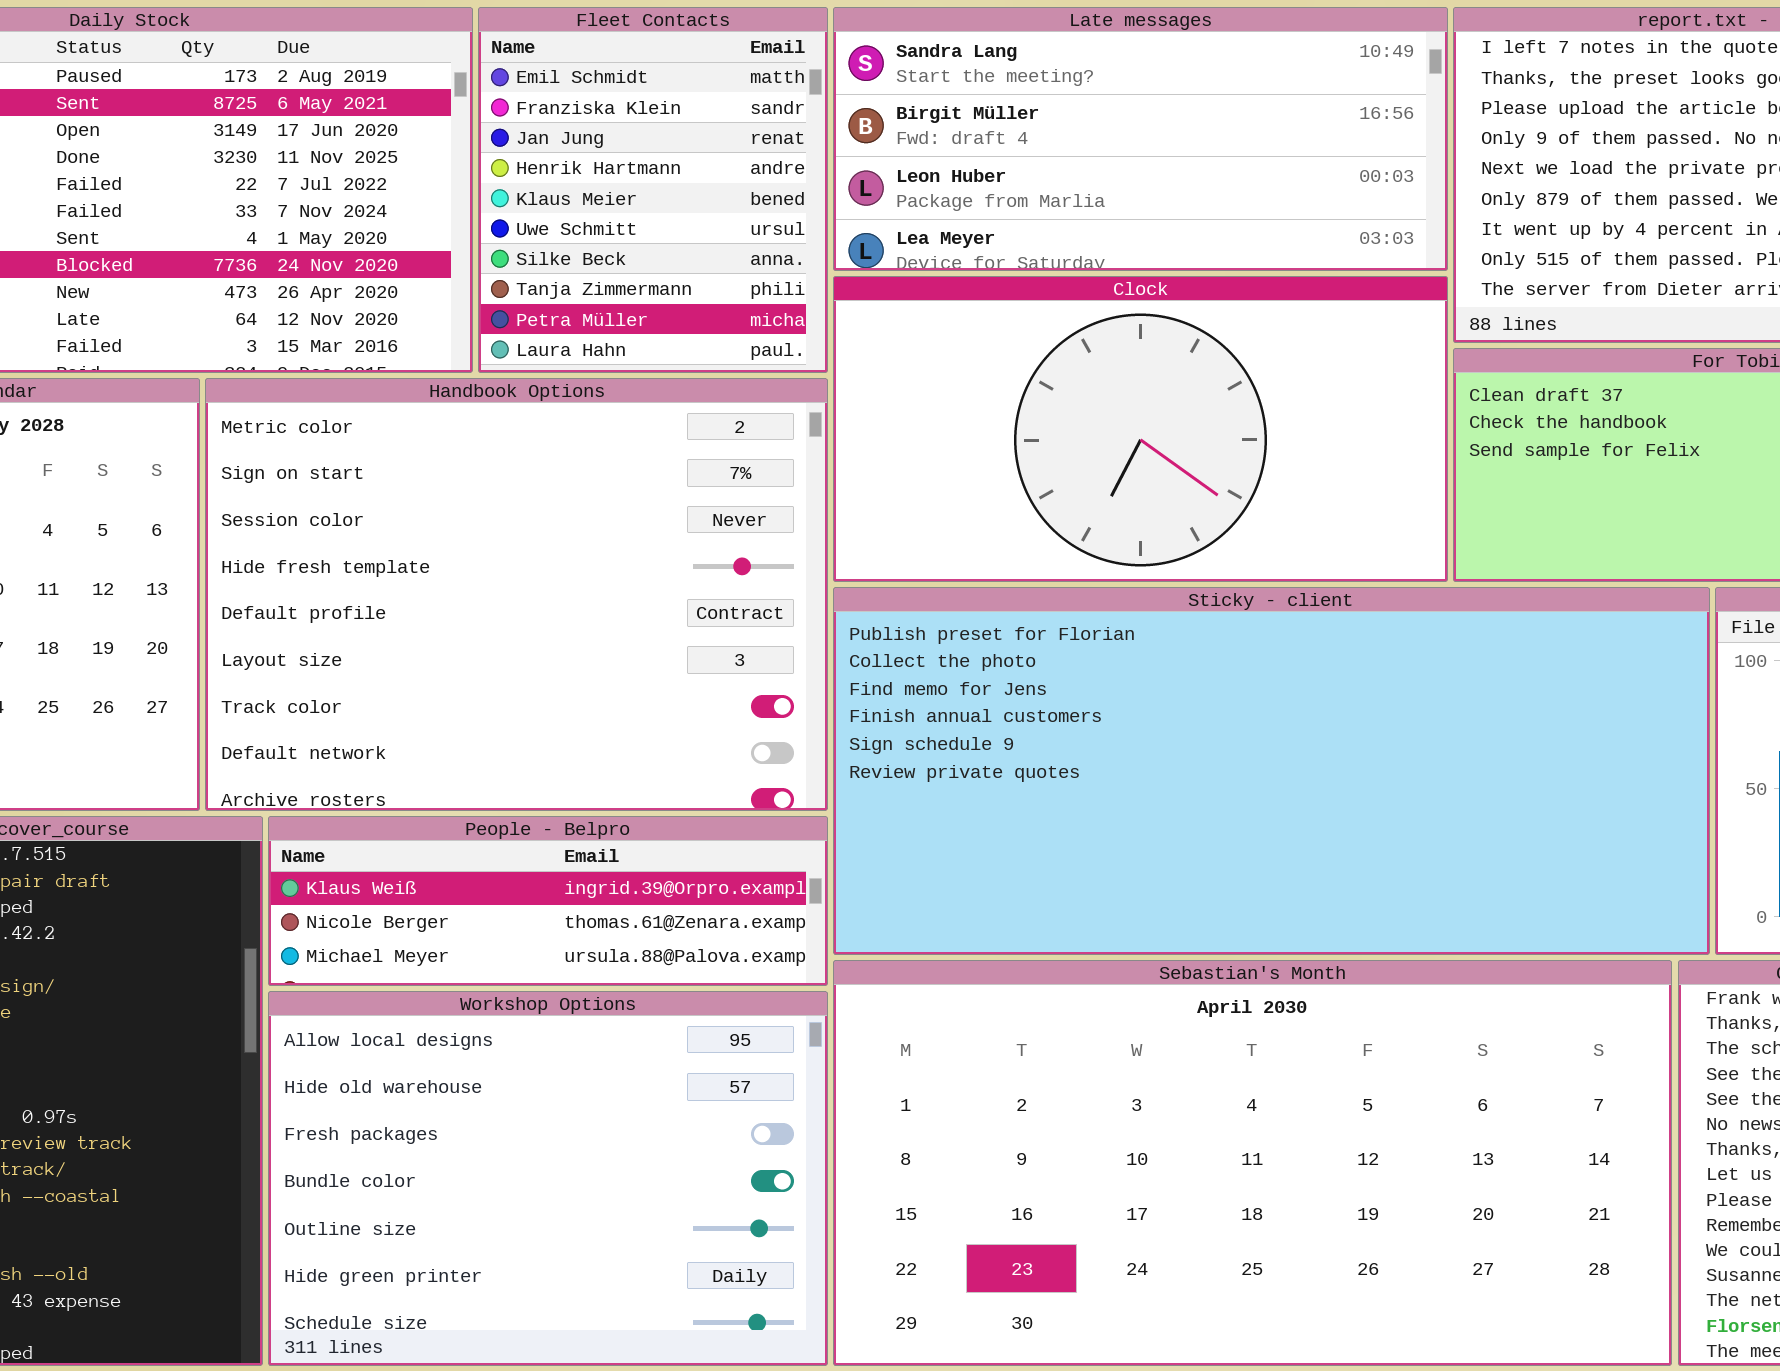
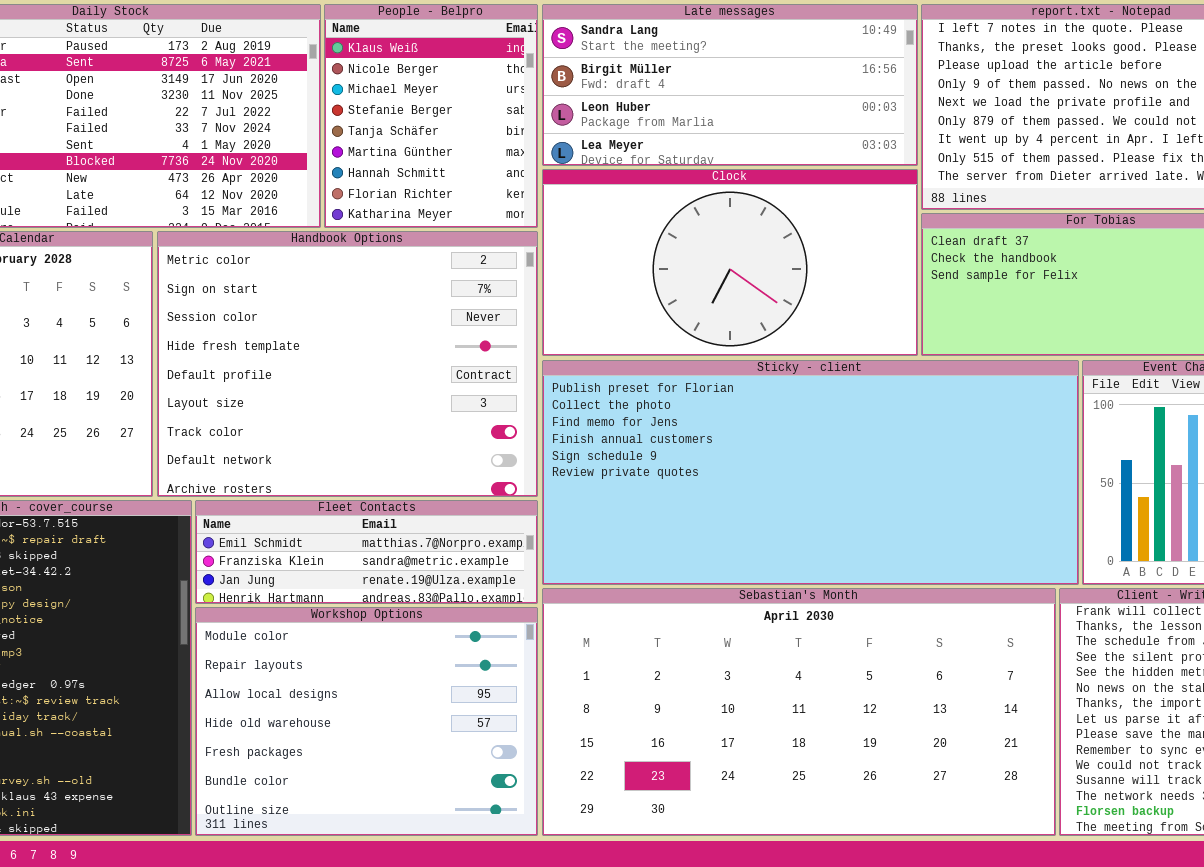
Fleet Contacts: [478,7,828,373] -> [195,500,538,604], moved, resized
People - Belpro: [268,816,828,986] -> [324,4,538,228], moved, resized
Workshop Options: [268,991,828,1366] -> [195,607,538,836], scrolled up 2 rows

